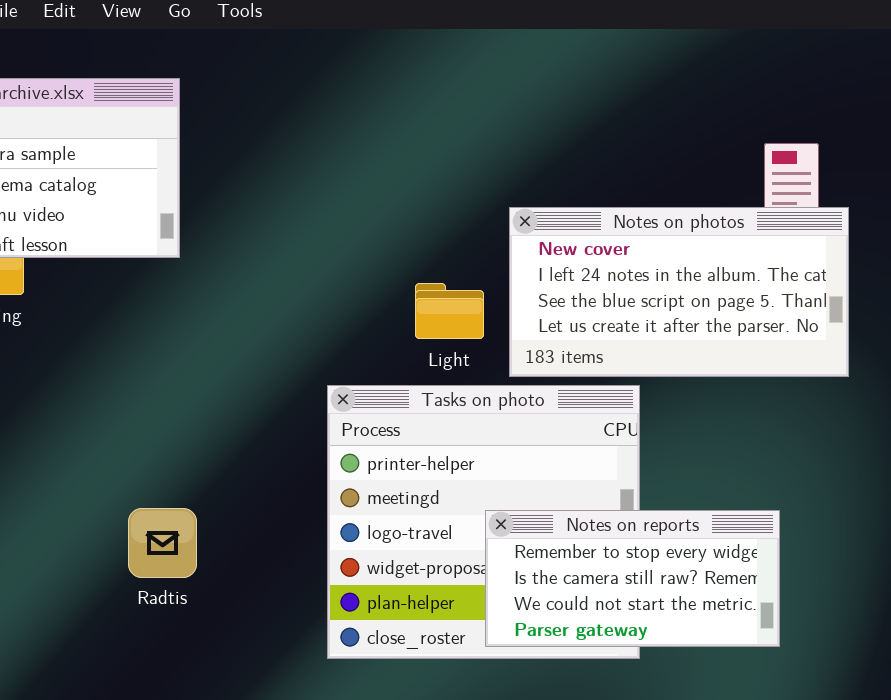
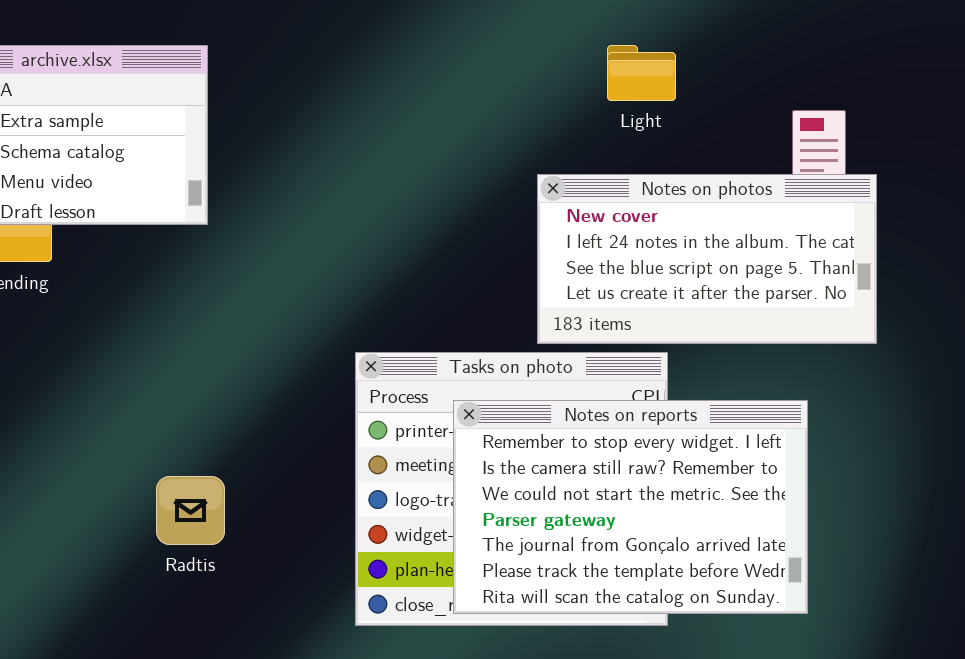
Light: [415,283,484,339] -> [607,45,676,101], moved
Notes on reports: [485,510,780,647] -> [453,400,808,614], resized

